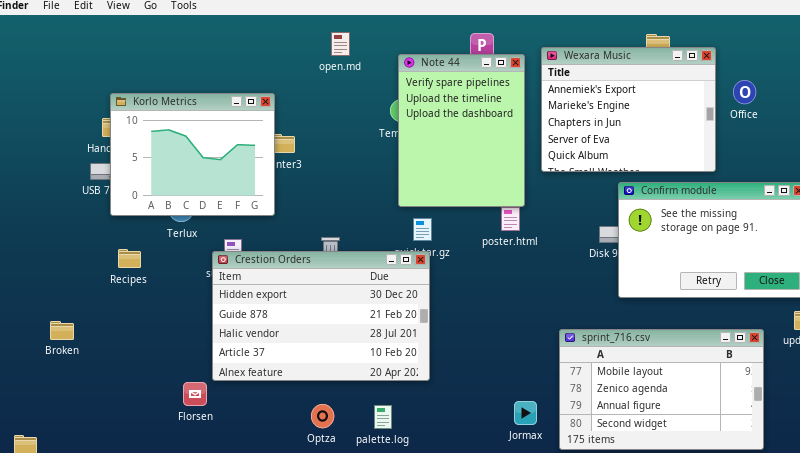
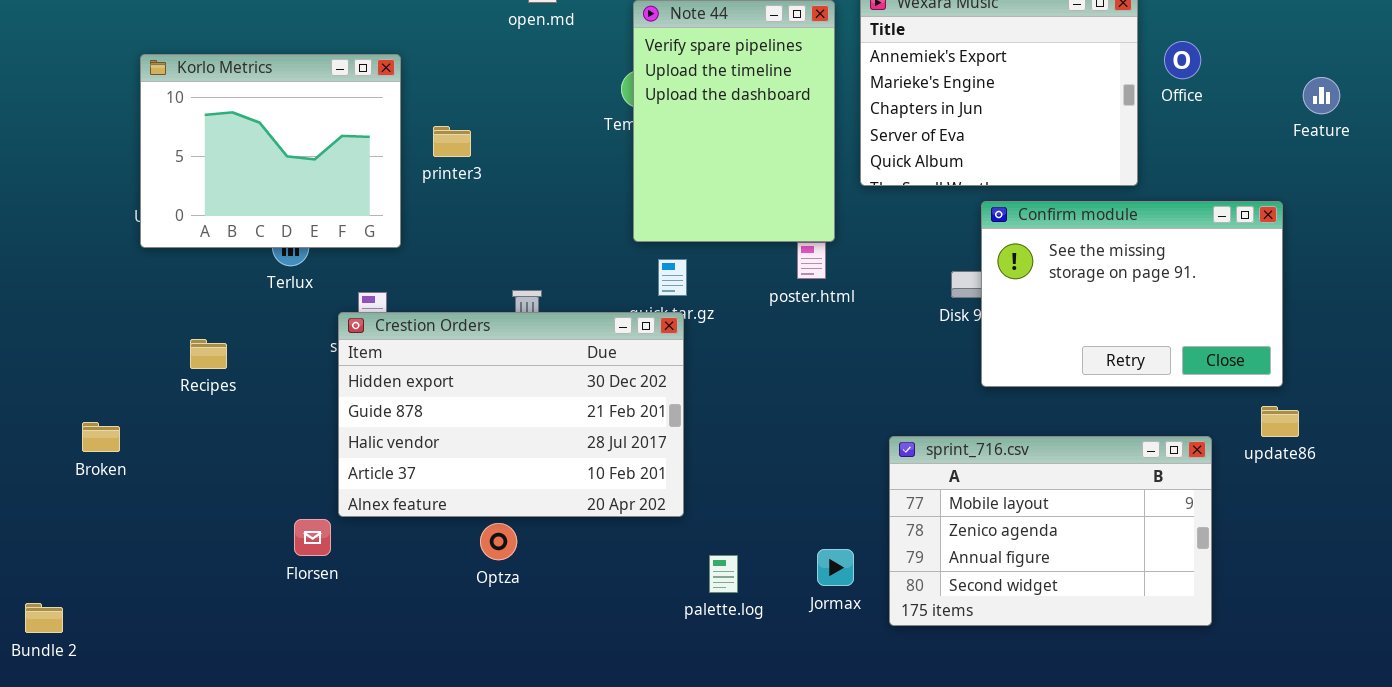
Korlo Metrics: [110,93,275,216] -> [140,54,401,248], moved
Recipes: [118,249,141,268] -> [190,339,227,369], moved
Optza: [311,404,334,428] -> [480,523,517,560], moved
palette.log: [374,405,392,429] -> [709,555,738,593], moved

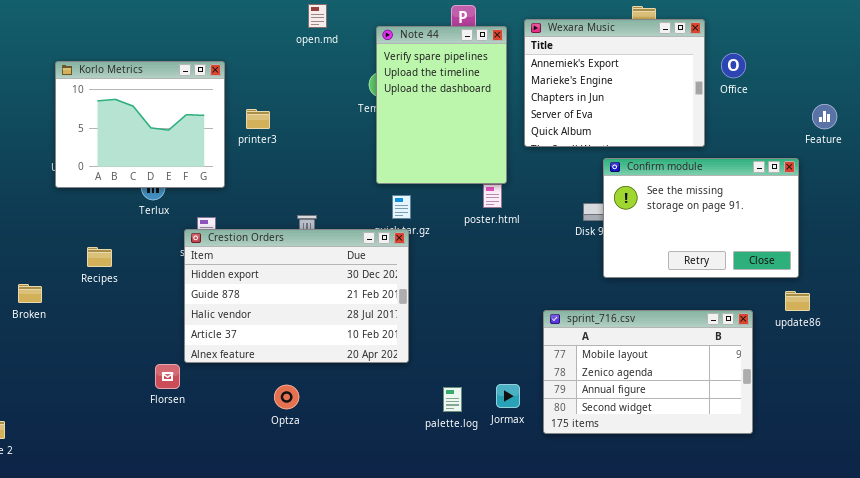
Feature: [1303,77,1340,114] -> [812,104,837,129], moved
Broken: [82,422,120,452] -> [18,284,42,303], moved
Optza: [480,523,517,560] -> [274,385,299,409], moved
palette.log: [709,555,738,593] -> [443,387,462,412], moved

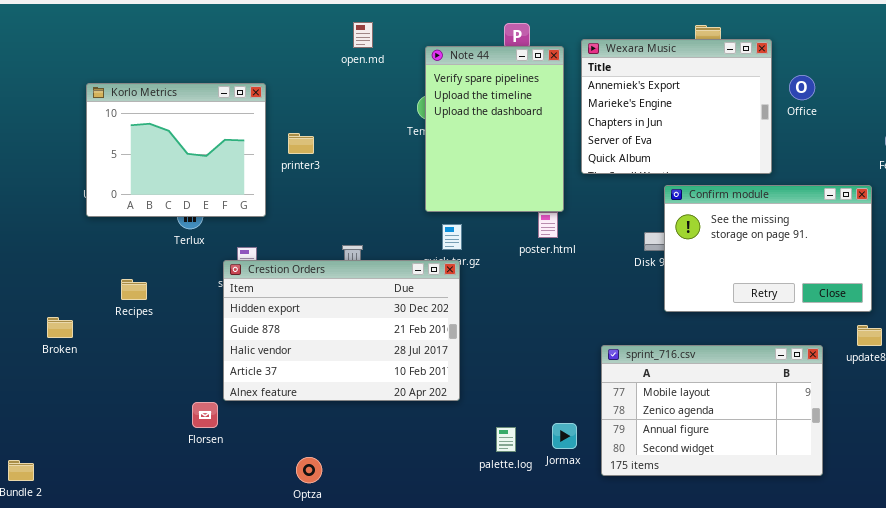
Optza: [274,385,299,409] -> [296,457,322,483], moved

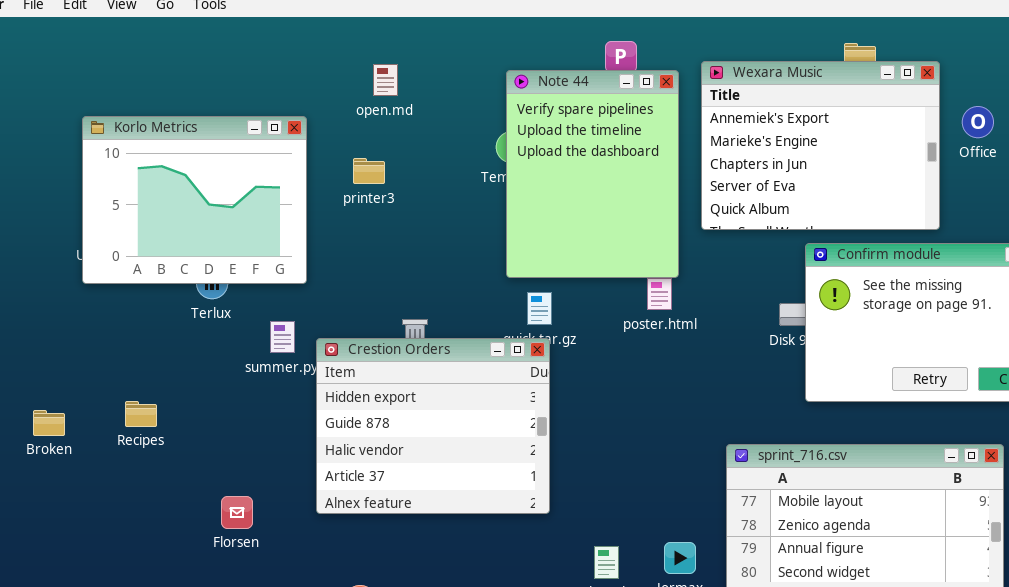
open.md: [353,22,373,48] -> [373,64,398,96], moved
printer3: [288,133,314,154] -> [353,158,385,184], moved
Crestion Orders: [223,260,460,401] -> [316,338,550,514], resized
Recipes: [121,279,147,300] -> [125,401,157,427], moved
Florsen: [192,402,218,428] -> [221,496,253,529], moved

